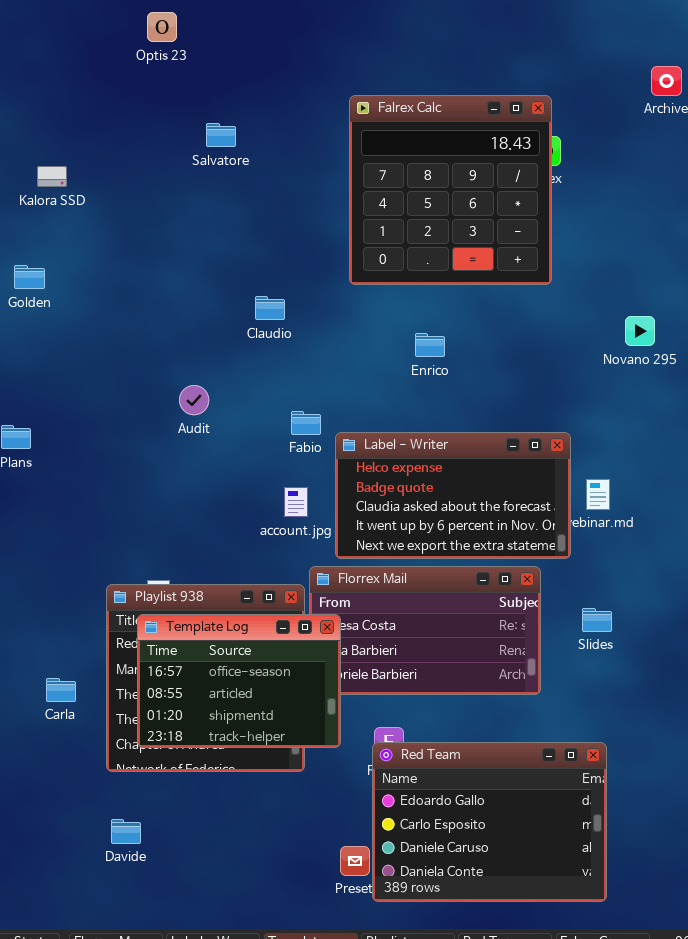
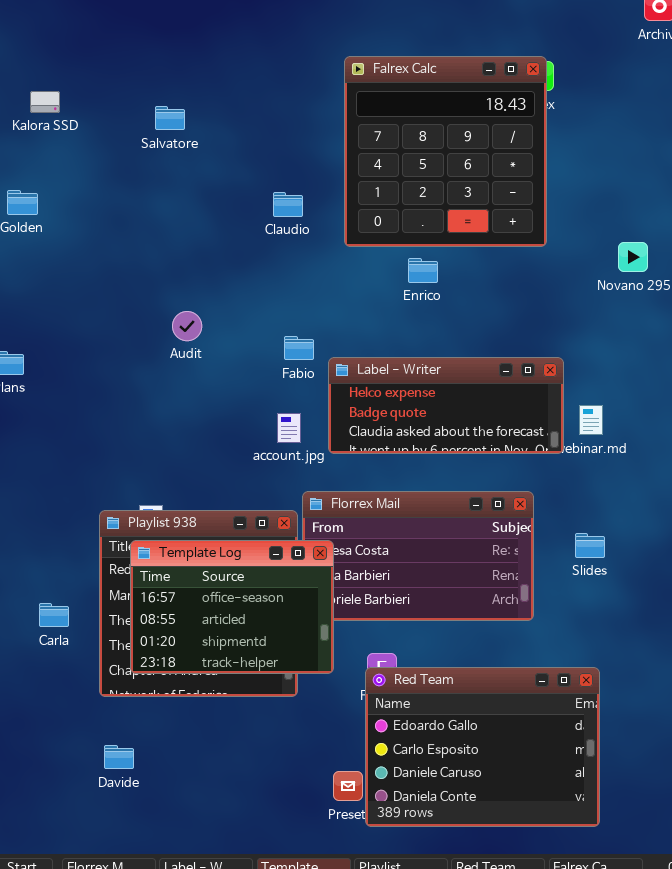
Falrex Calc: [349,95,552,285] -> [344,56,547,247], moved
Salvatore: [206,123,236,147] -> [155,106,185,130], moved
Claudio: [255,296,285,320] -> [273,192,303,217], moved
Label - Writer: [335,432,571,559] -> [328,357,564,454], resized

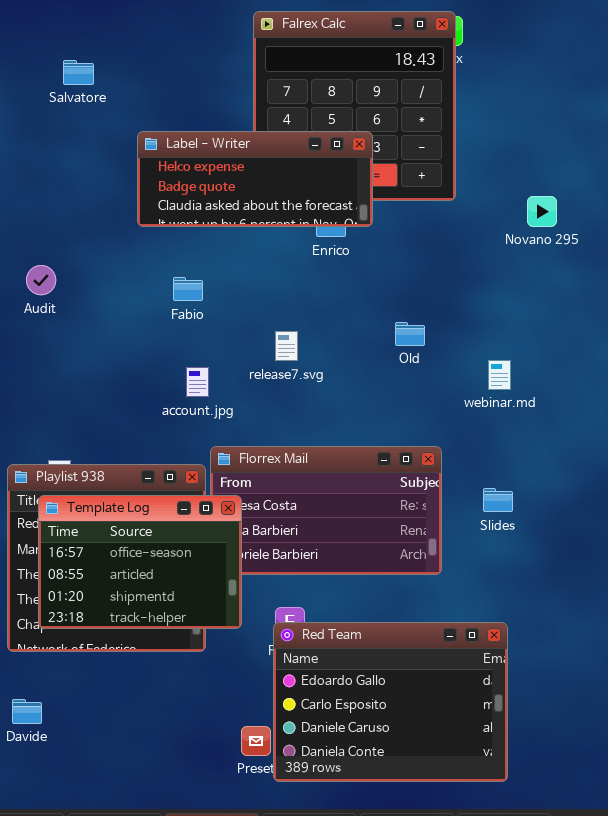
Audit: [172,311,202,341] -> [26,265,56,295], moved
Fabio: [284,336,314,360] -> [173,277,203,301], moved
Label - Writer: [328,357,564,454] -> [137,131,373,227], moved

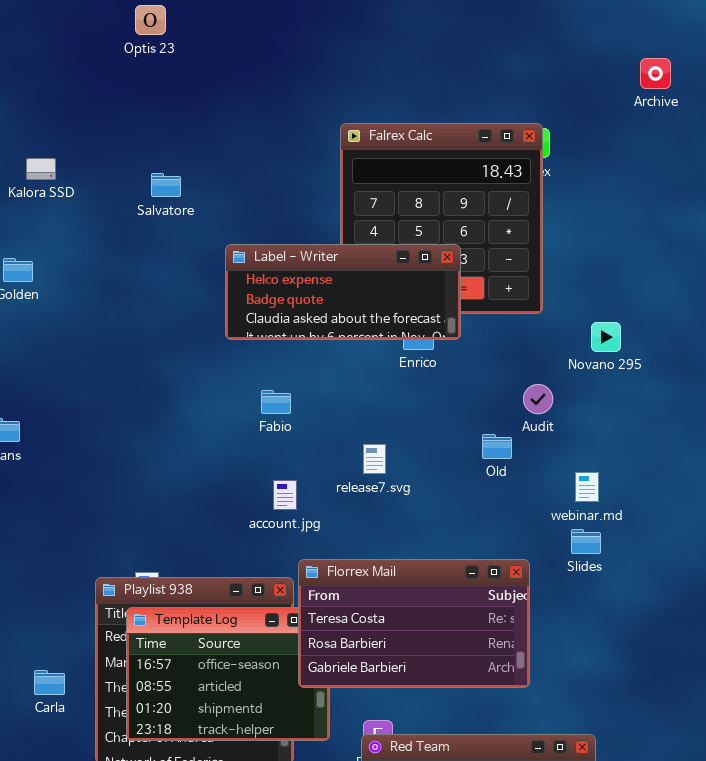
Novano 295: [527,196,557,227] -> [591,322,621,352], moved
Audit: [26,265,56,295] -> [523,384,553,414], moved
Florrex Mail: [210,446,442,575] -> [298,559,530,688], raised
Slides: [483,488,513,512] -> [571,529,601,554], moved

